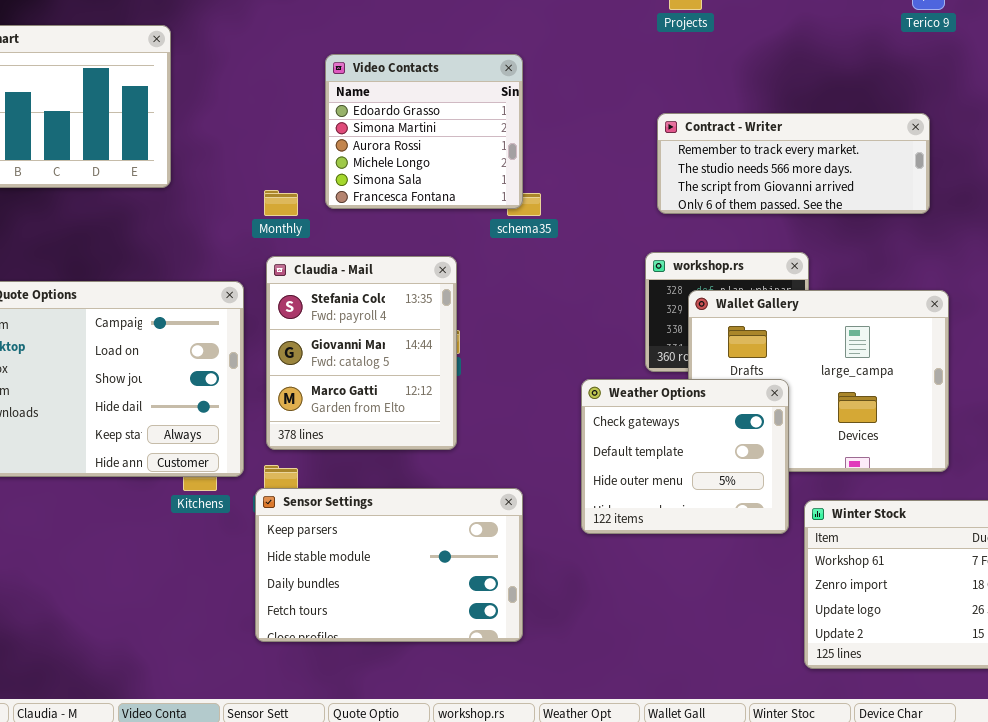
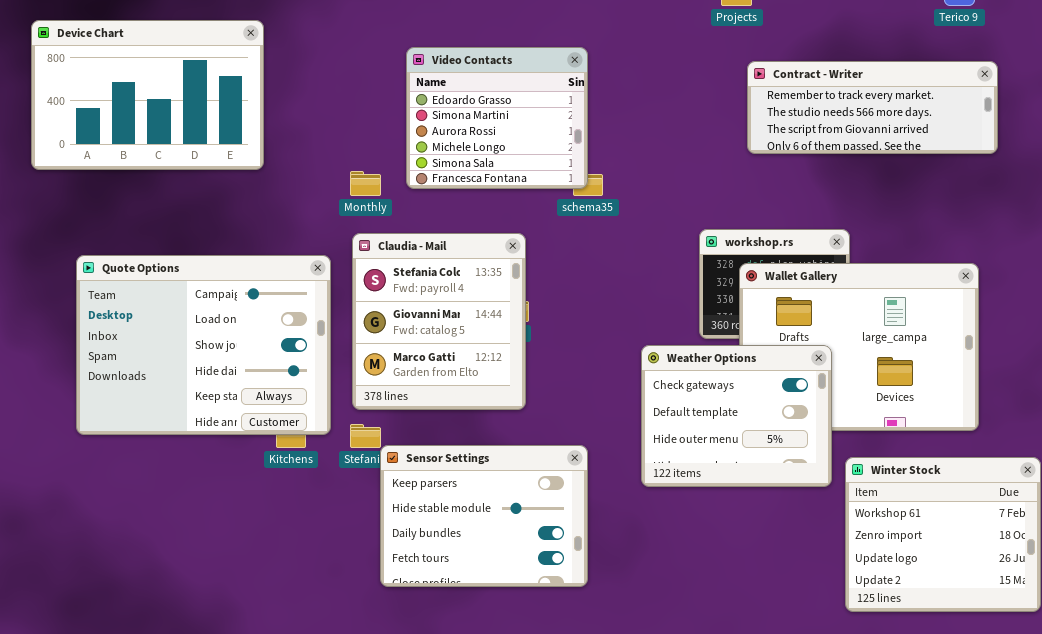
Contract - Writer: [657,113,930,214] -> [747,61,998,154], moved
Sensor Settings: [255,488,523,642] -> [380,445,588,587], resized

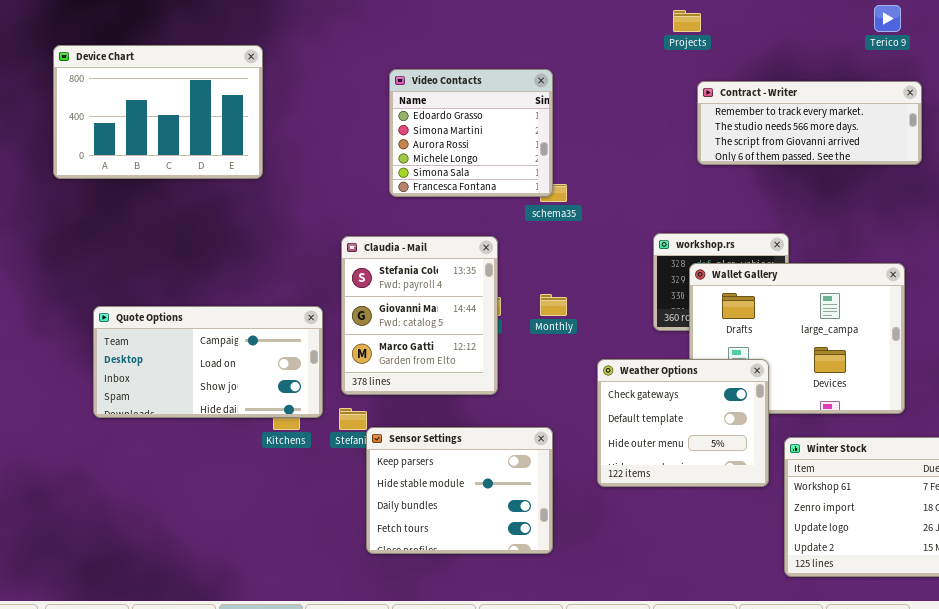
Monthly: [350,171,381,196] -> [540,294,567,316], moved
Quote Options: [76,255,331,435] -> [93,306,323,418], resized
Weather Options: [641,345,832,487] -> [597,359,769,487], moved

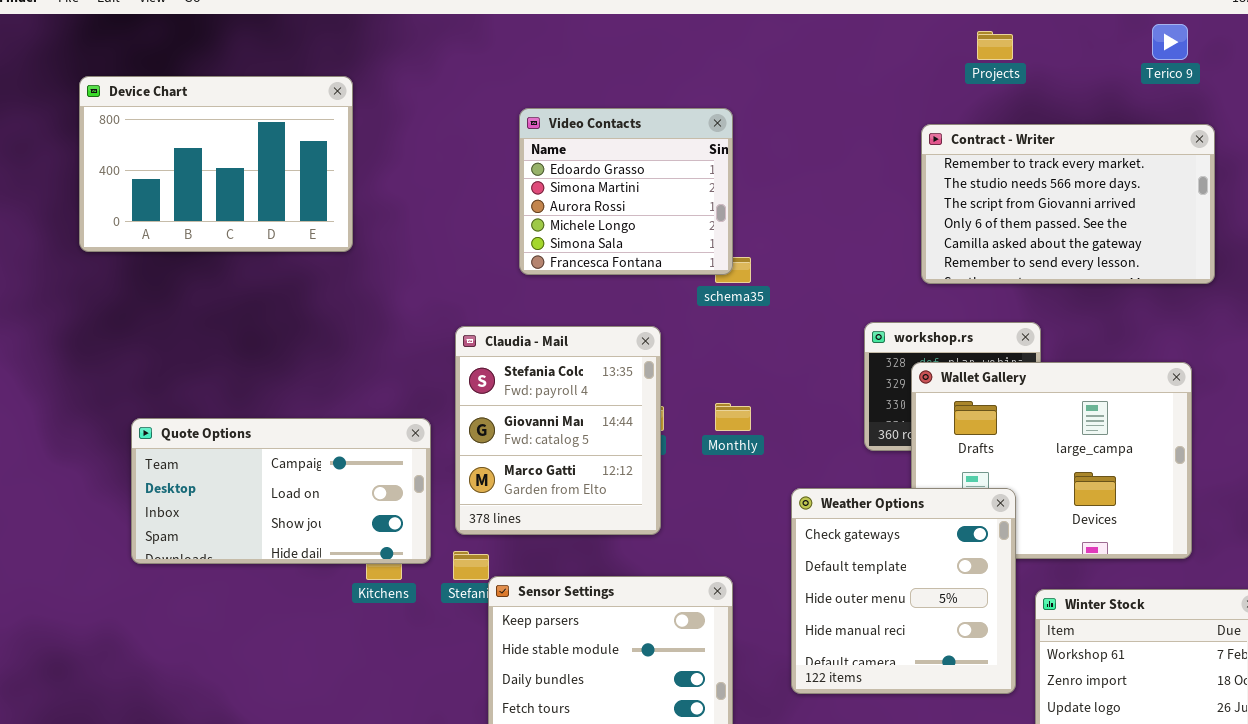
Projects: [673,10,701,32] -> [977,31,1013,60], moved
Contract - Writer: [697,81,922,165] -> [921,124,1215,284], resized
Weather Options: [597,359,769,487] -> [791,488,1016,694], resized

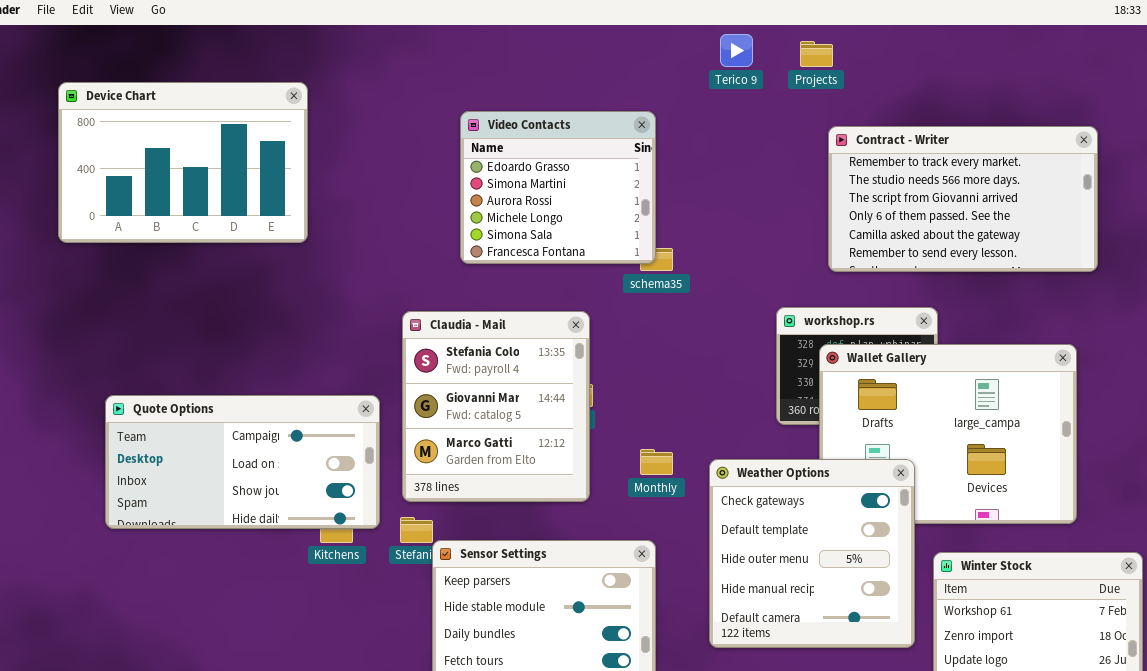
Terico 9: [1152,24,1188,60] -> [720,34,753,67], moved
Projects: [977,31,1013,60] -> [800,41,833,67], moved
Monthly: [715,403,751,431] -> [640,449,673,475], moved

